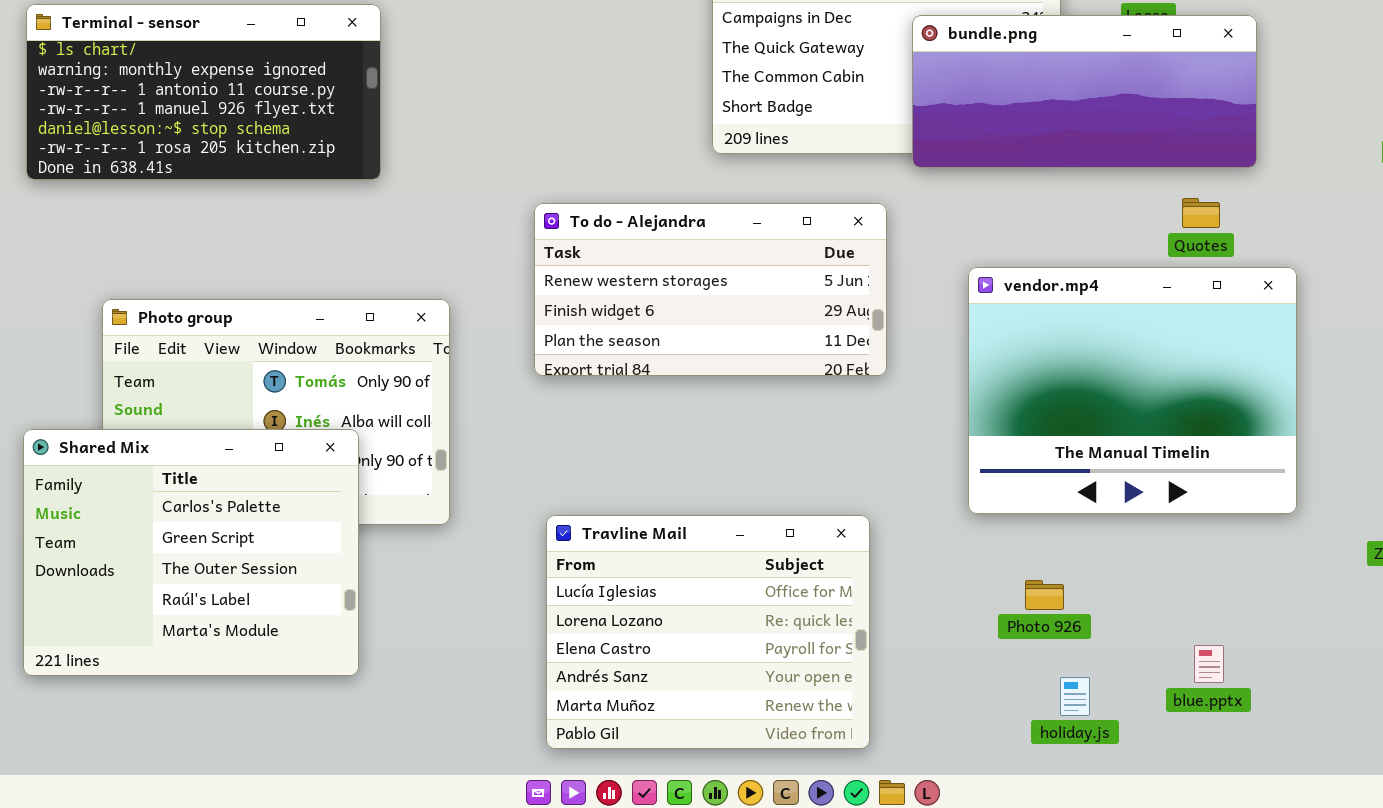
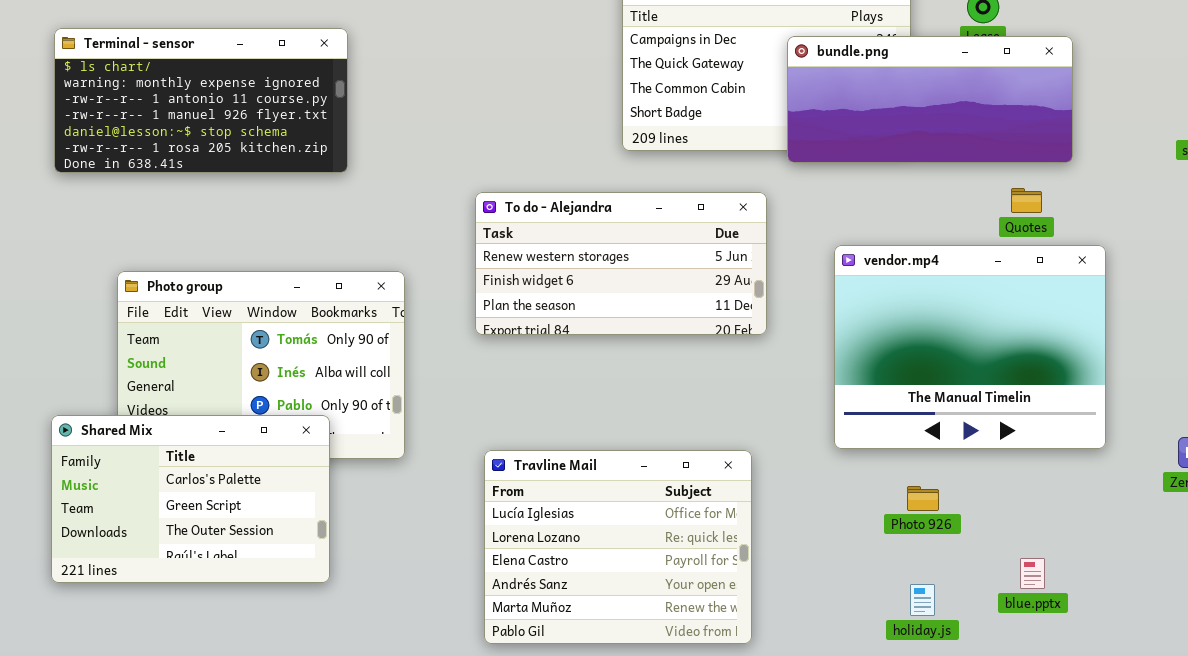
Shared Mix: [23,429,359,676] -> [51,415,330,583], resized
Photo 926: [1025,580,1064,610] -> [907,486,939,511], moved

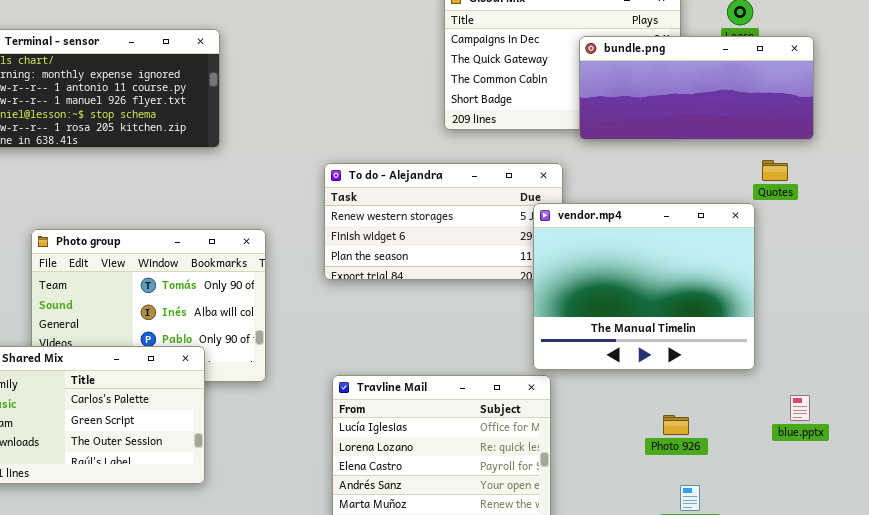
vendor.mp4: [834,245,1106,449] -> [533,203,755,370], moved
Photo 926: [907,486,939,511] -> [663,415,689,435], moved
blue.pptx: [1020,558,1045,589] -> [790,395,810,421], moved

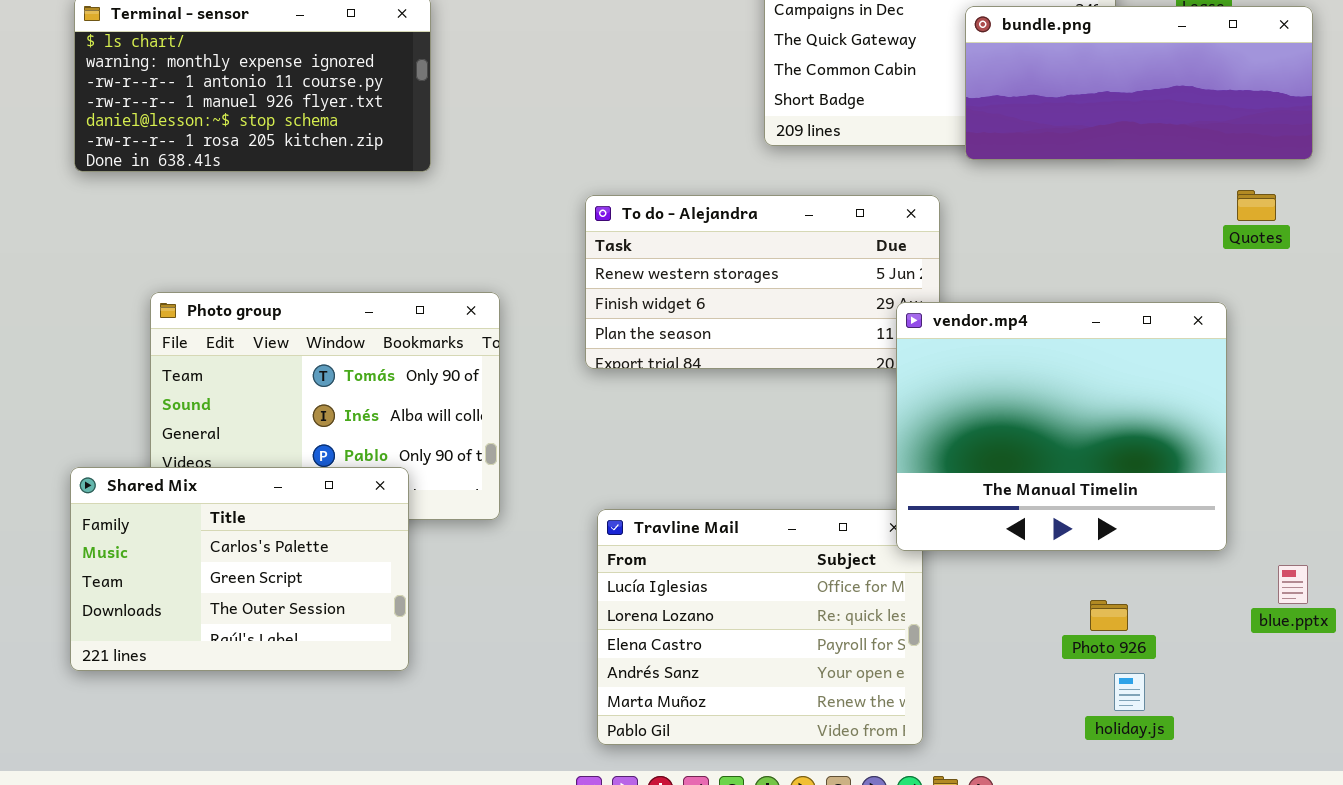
vendor.mp4: [533,203,755,370] -> [896,302,1227,551], moved
blue.pptx: [790,395,810,421] -> [1278,565,1308,604], moved
Photo 926: [663,415,689,435] -> [1090,600,1128,631], moved

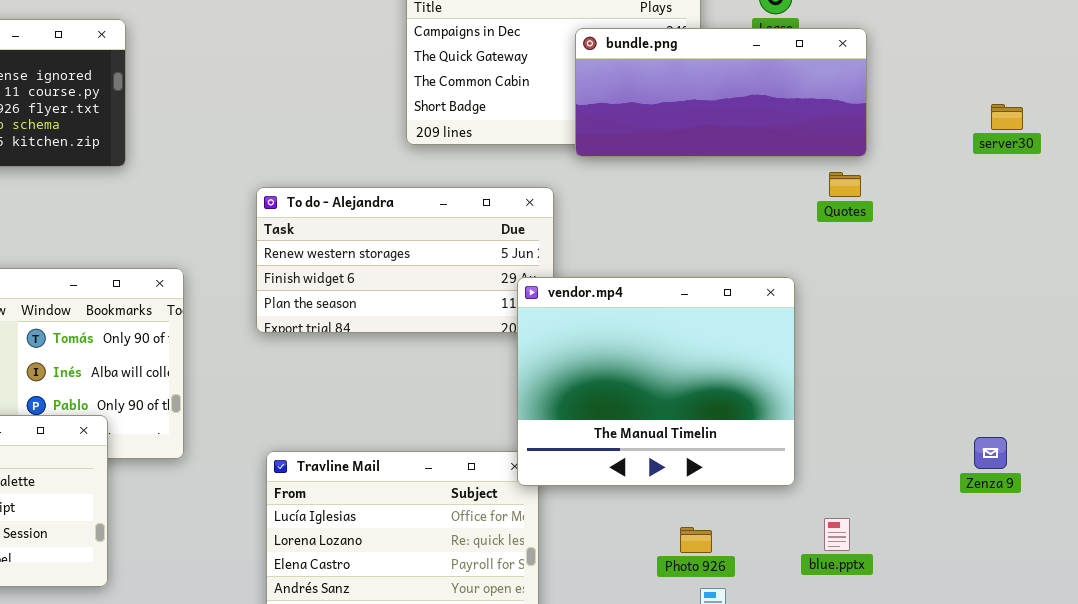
Quotes: [1237,190,1276,221] -> [829,172,861,197], moved
blue.pptx: [1278,565,1308,604] -> [824,518,850,551], moved

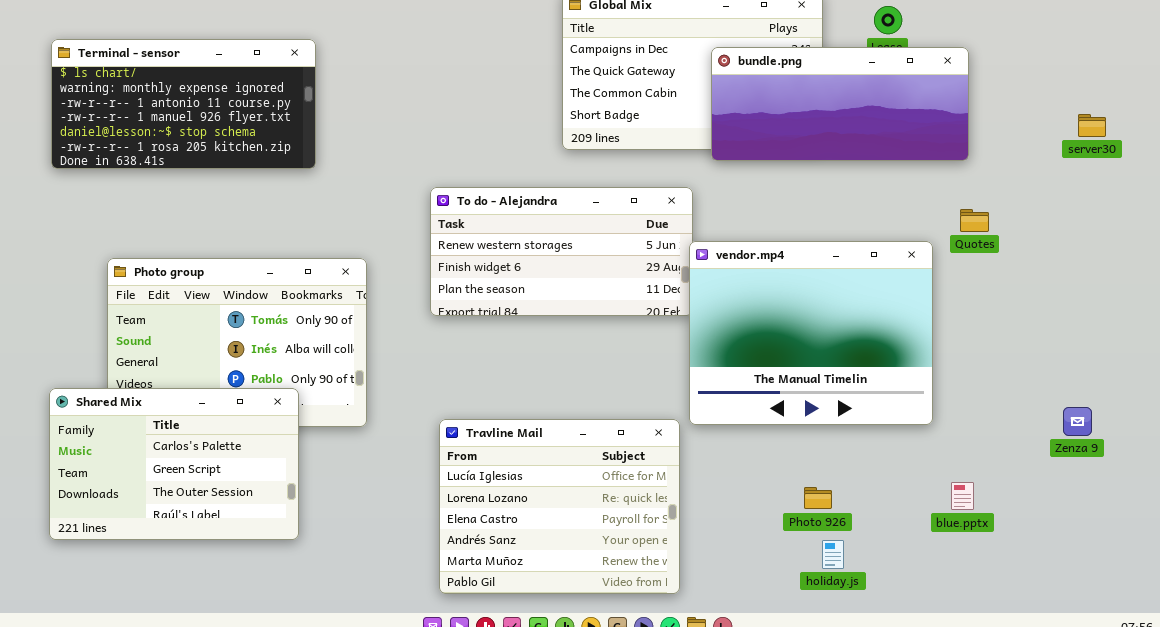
Quotes: [829,172,861,197] -> [960,209,989,232], moved
vendor.mp4: [517,277,795,486] -> [689,241,933,425], moved
blue.pptx: [824,518,850,551] -> [951,482,974,510], moved

